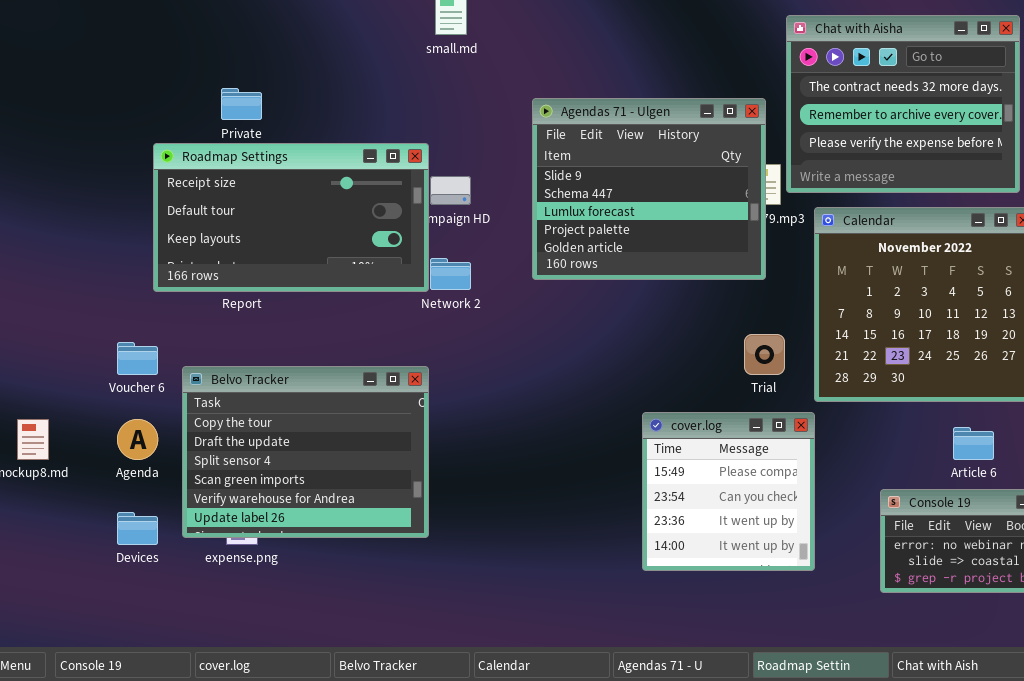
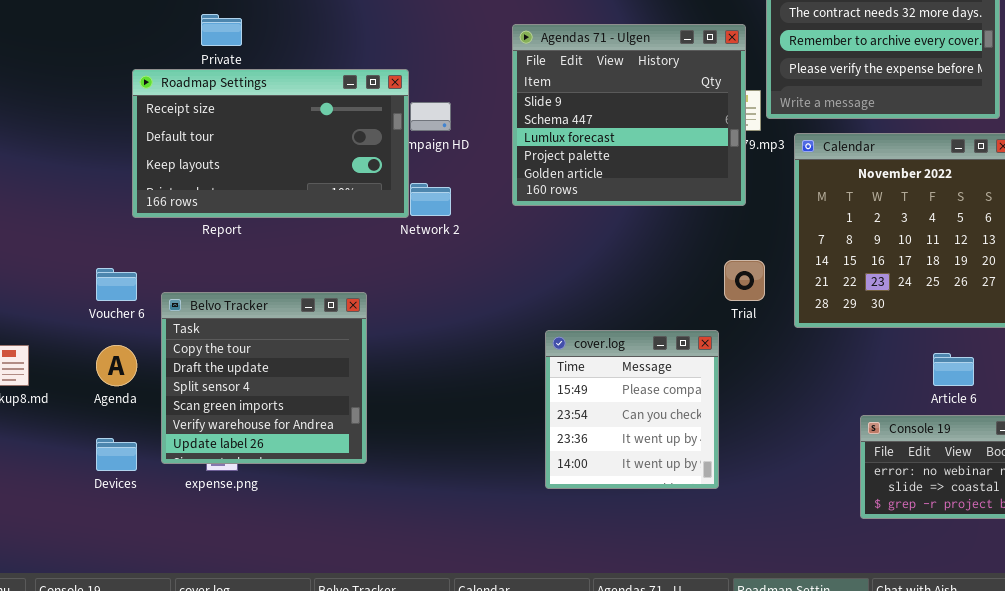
Belvo Tracker: [182,366,429,538] -> [161,292,367,464], resized
cover.log: [642,412,815,571] -> [545,330,719,489], moved

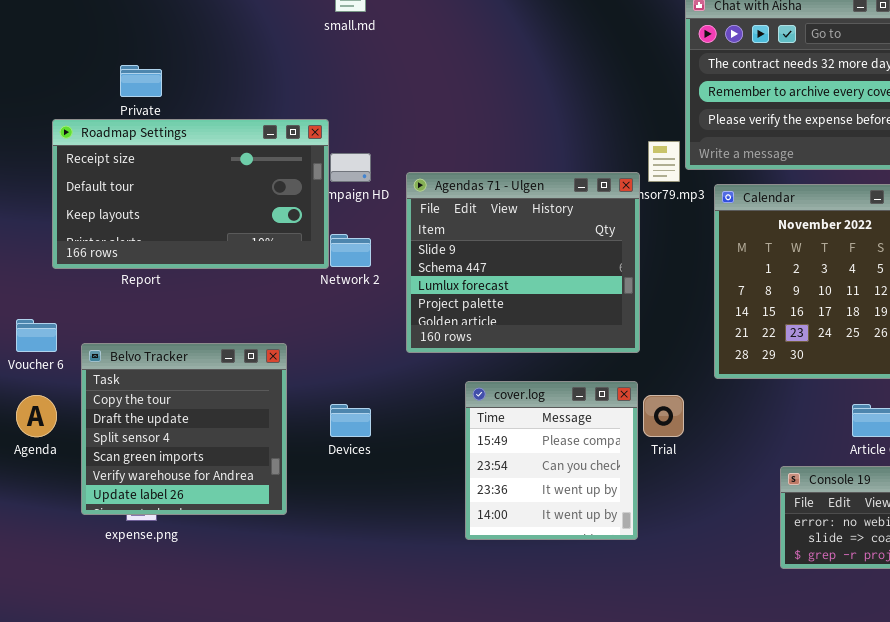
Agendas 71 - Ulgen: [512,24,746,206] -> [406,172,640,353], moved
Trial: [724,260,765,301] -> [643,395,684,437], moved
Devices: [96,438,137,471] -> [330,404,371,437], moved

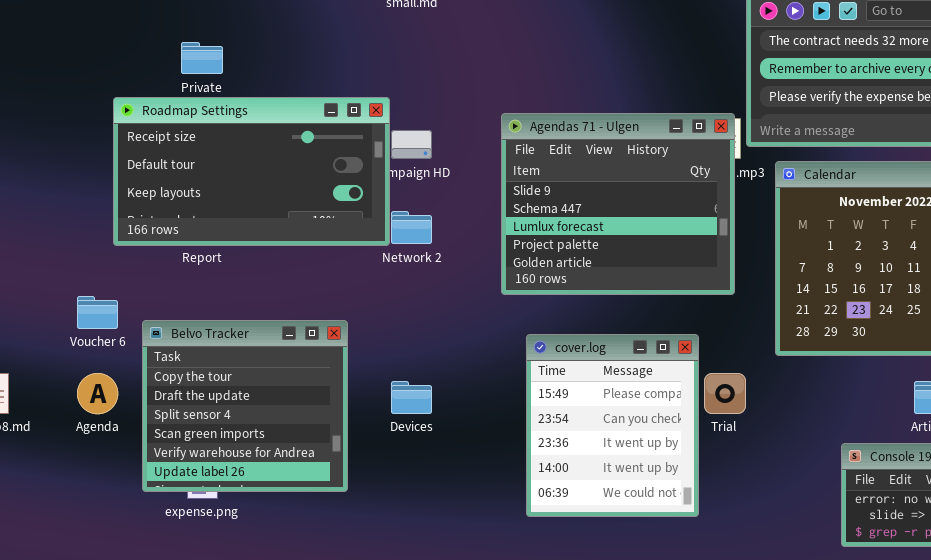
Agendas 71 - Ulgen: [406,172,640,353] -> [501,113,735,295], moved
cover.log: [465,381,638,540] -> [526,334,699,517], resized

